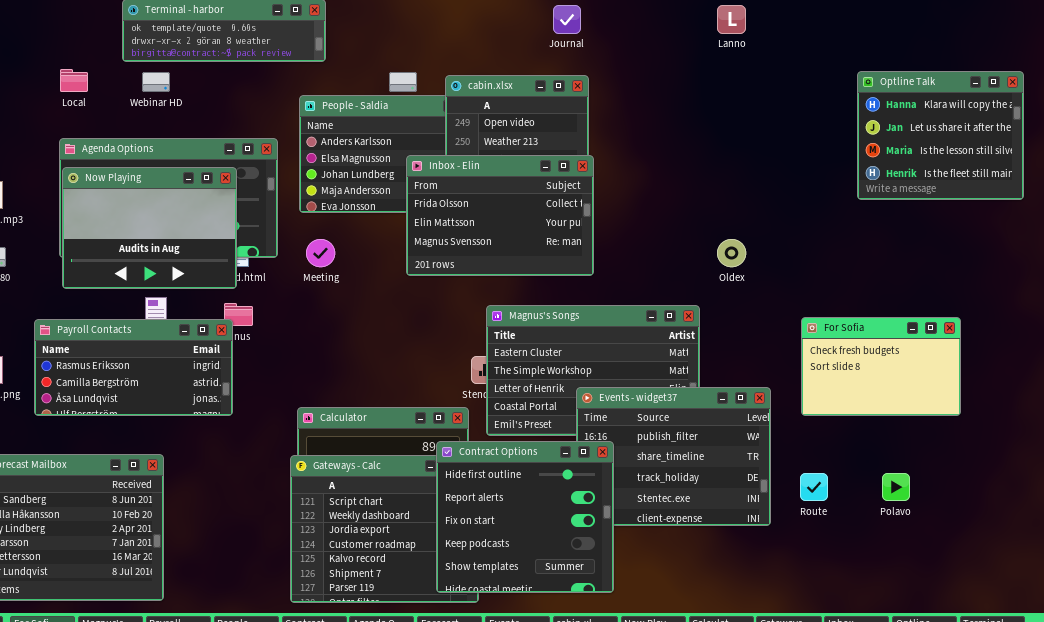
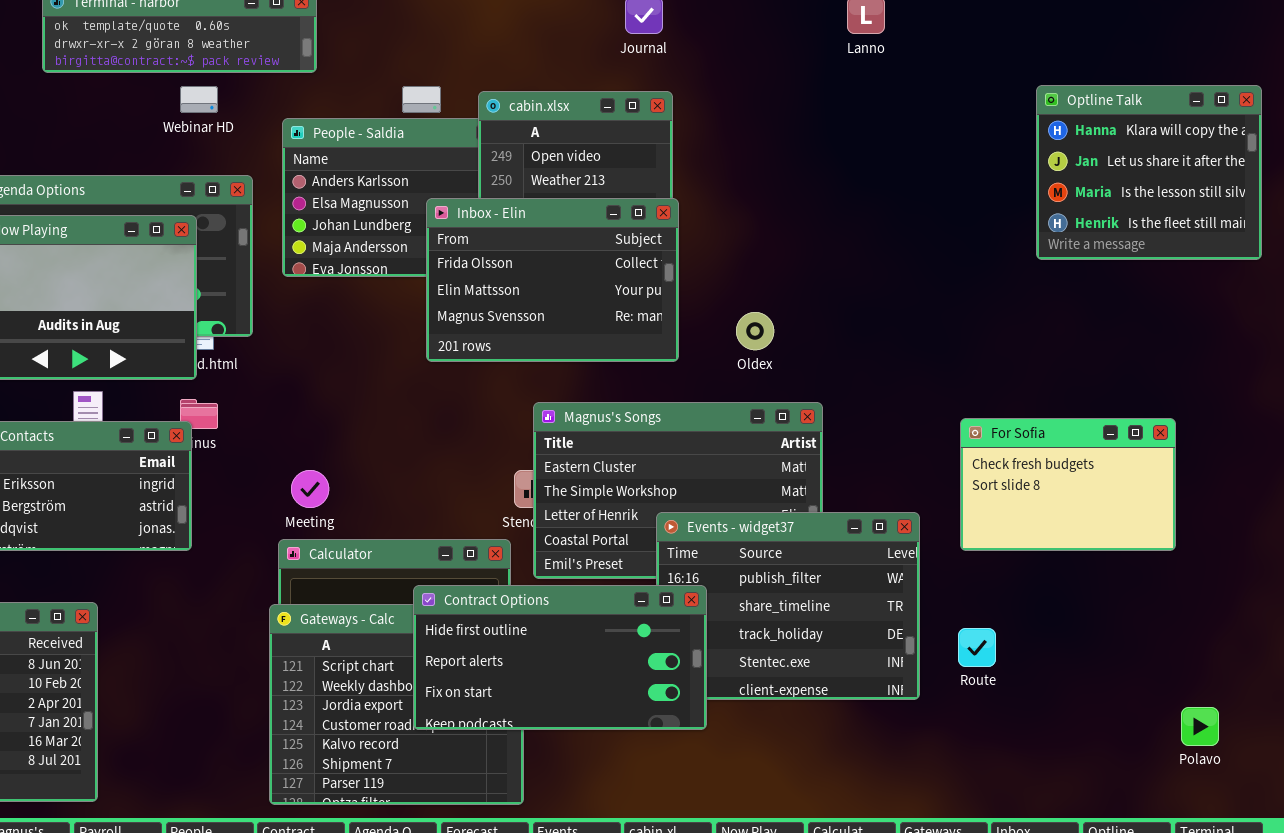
Webinar HD: [142,72,170,92] -> [180,86,218,113], moved
Meeting: [306,239,335,267] -> [291,470,329,508], moved
Oldex: [717,239,746,267] -> [736,312,774,350], moved
Contract Options: [436,441,614,593] -> [413,585,707,730], resized
Polavo: [882,473,910,501] -> [1181,707,1219,746], moved

